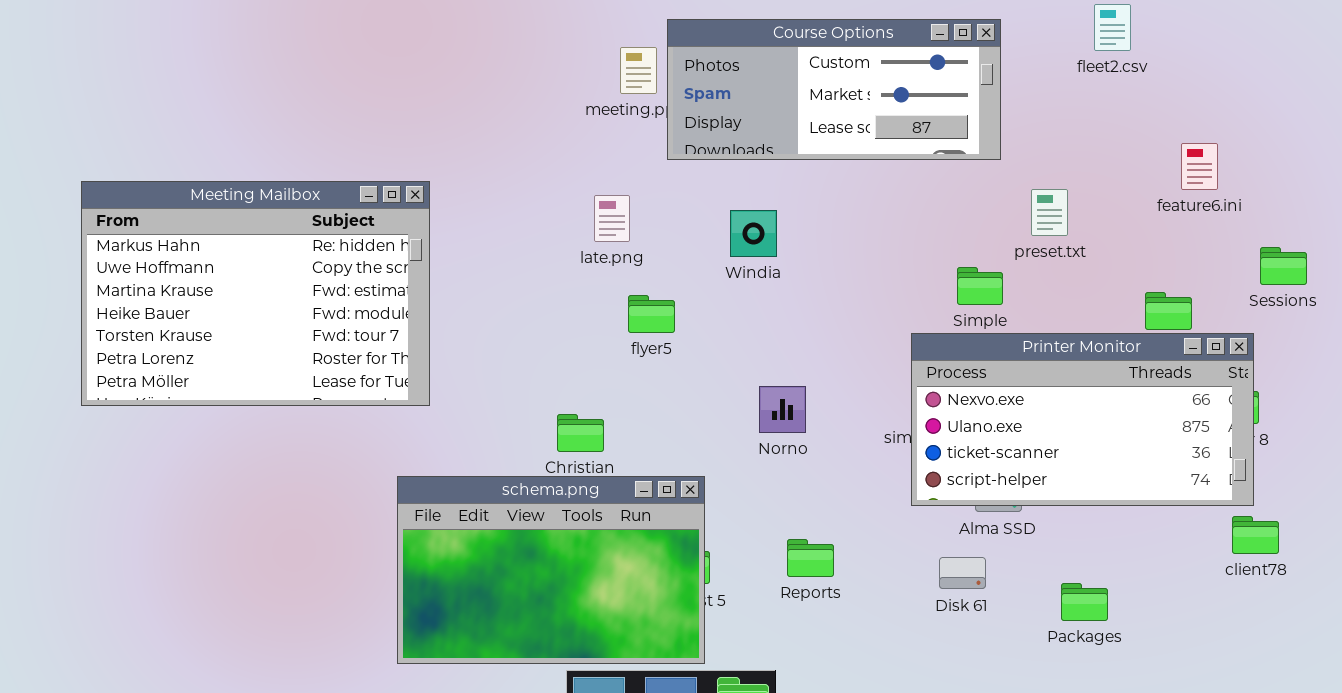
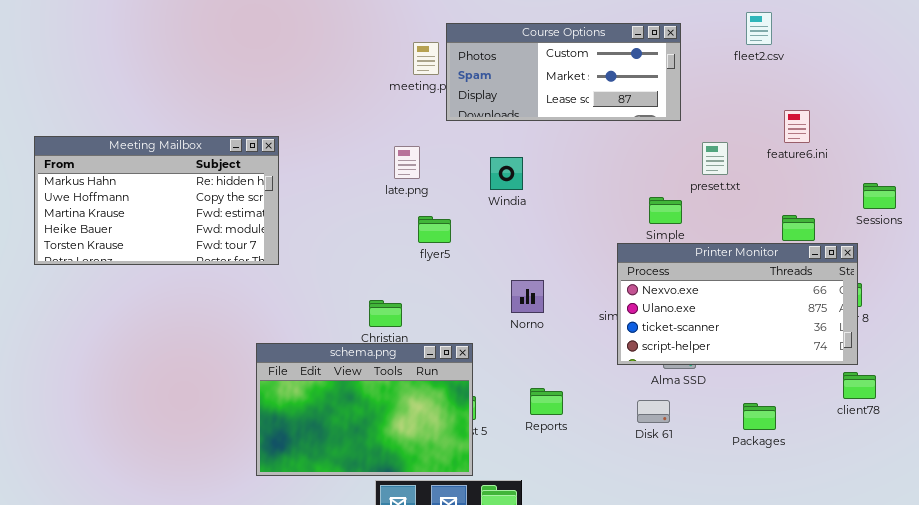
feature6.ini: [1181,143,1218,190] -> [784,110,810,143], moved
Meeting Mailbox: [81,181,430,406] -> [34,136,279,265], resized
Packages: [1061,583,1108,621] -> [743,403,776,430], moved

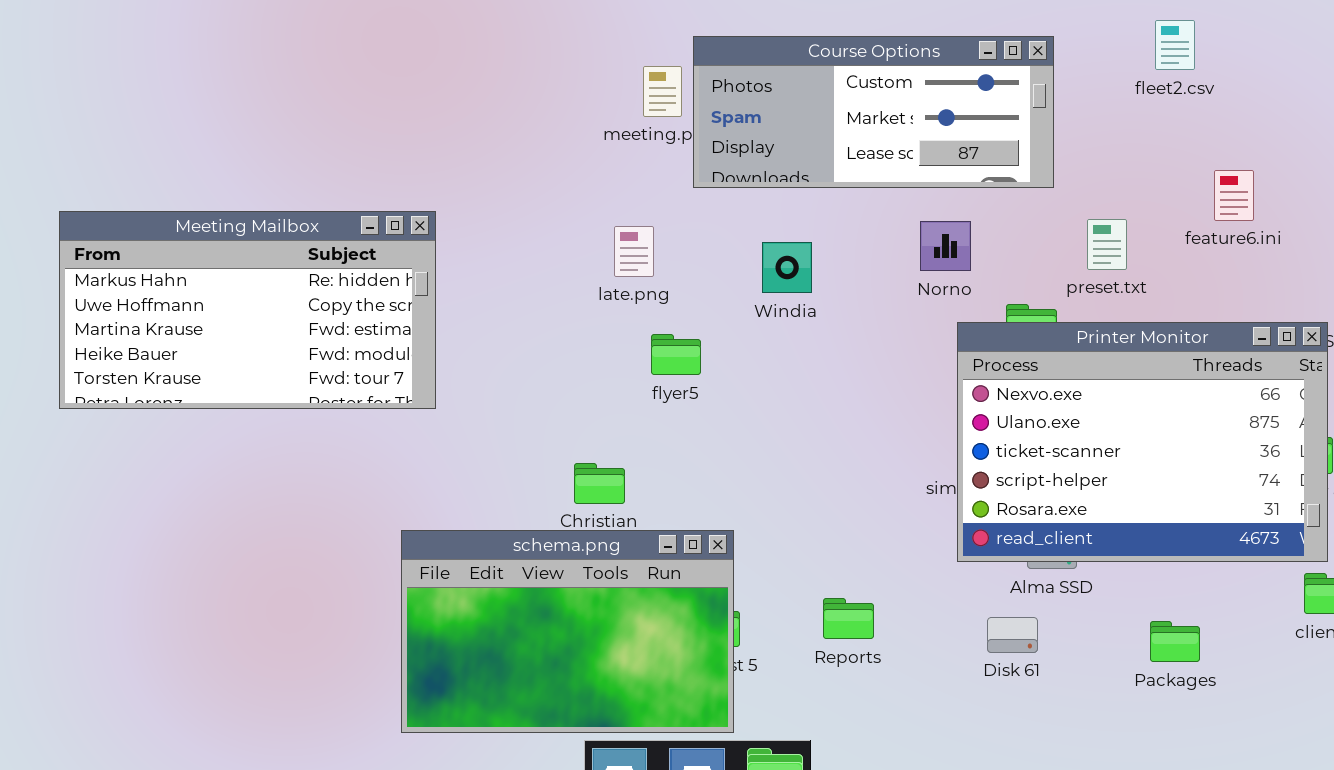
Printer Monitor: [617,243,858,365] -> [957,322,1328,562], resized
Norno: [511,280,544,313] -> [920,221,971,271], moved

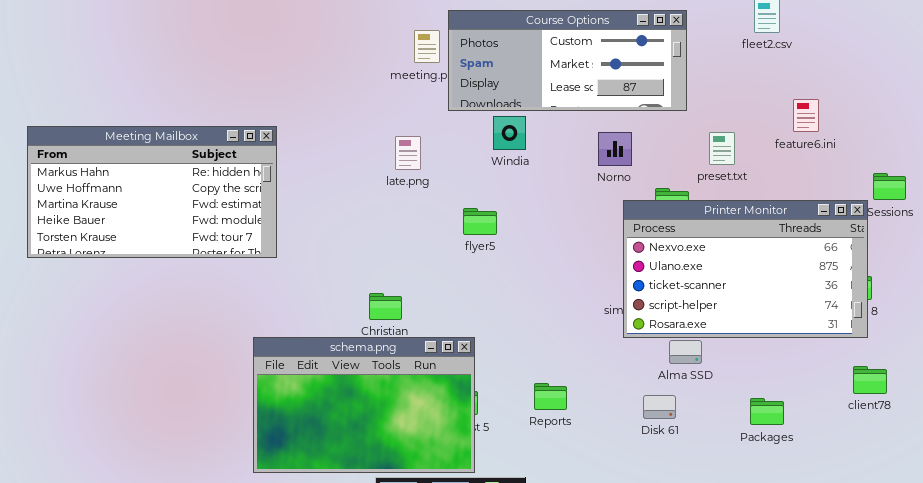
Windia: [762,242,812,293] -> [493,116,526,150], moved
Printer Monitor: [957,322,1328,562] -> [623,200,868,338], resized
flyer5: [651,334,701,375] -> [463,208,497,235], moved

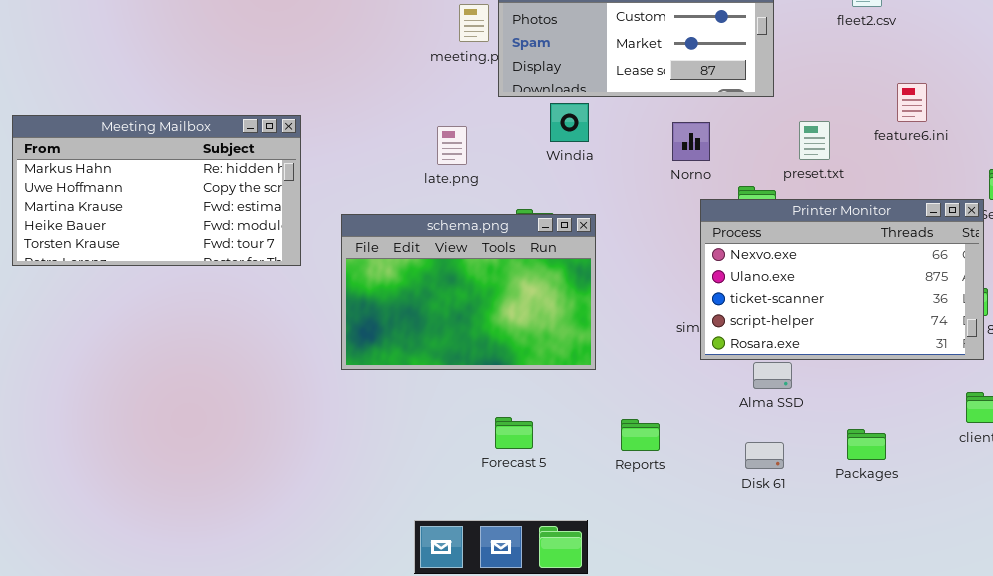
schema.png: [253,337,475,473] -> [341,214,596,370], moved
Reports: [534,383,567,410] -> [621,419,660,451], moved
Disk 61: [643,395,676,419] -> [745,442,784,469], moved

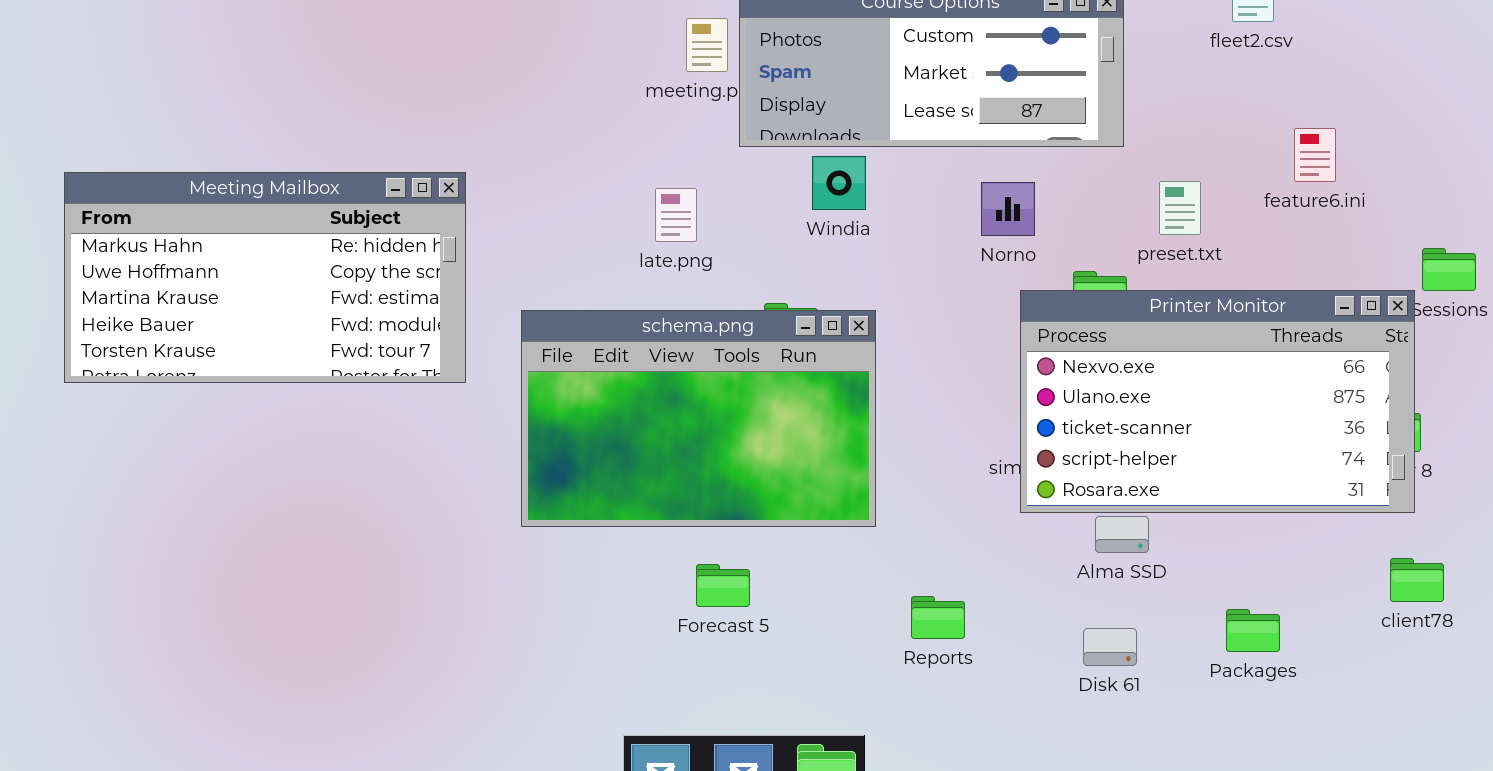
Forecast 5: [495,417,533,449] -> [696,564,750,607], moved

